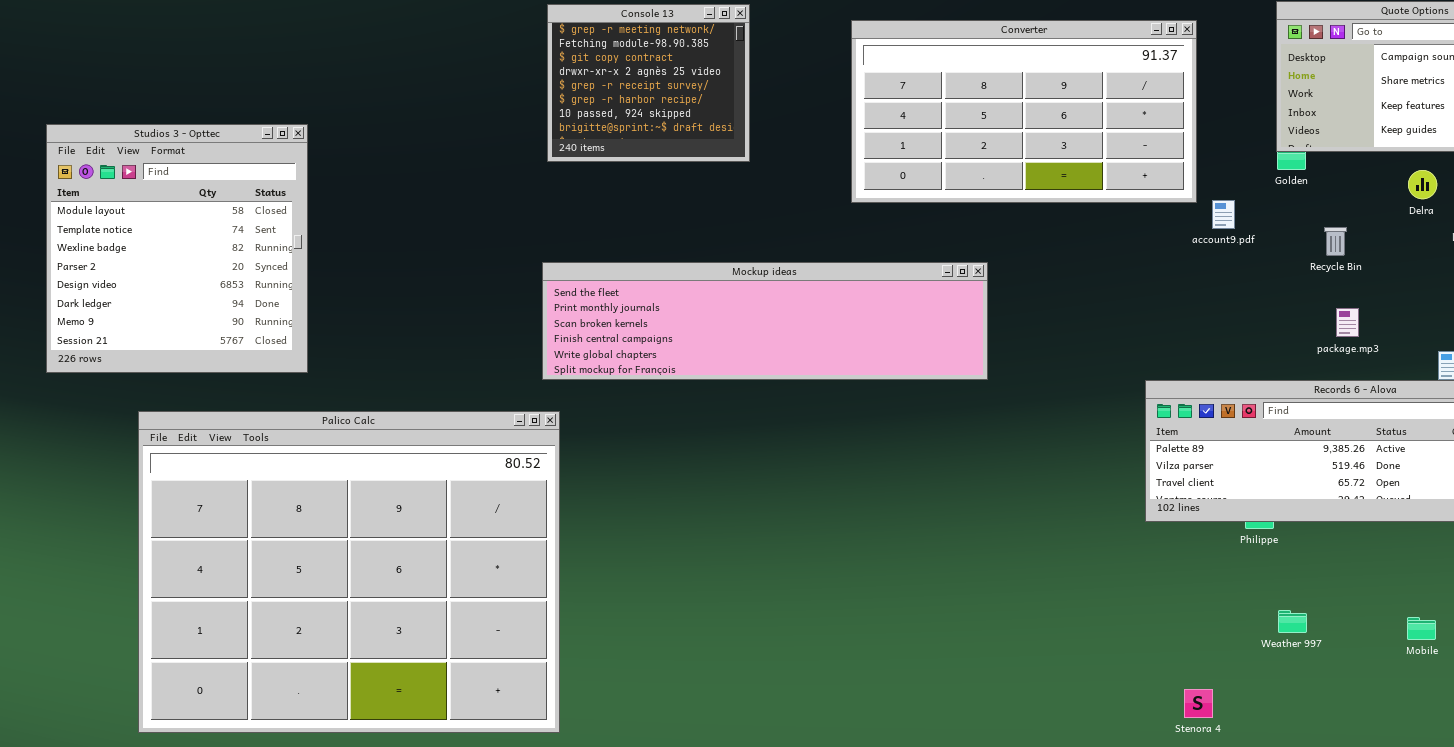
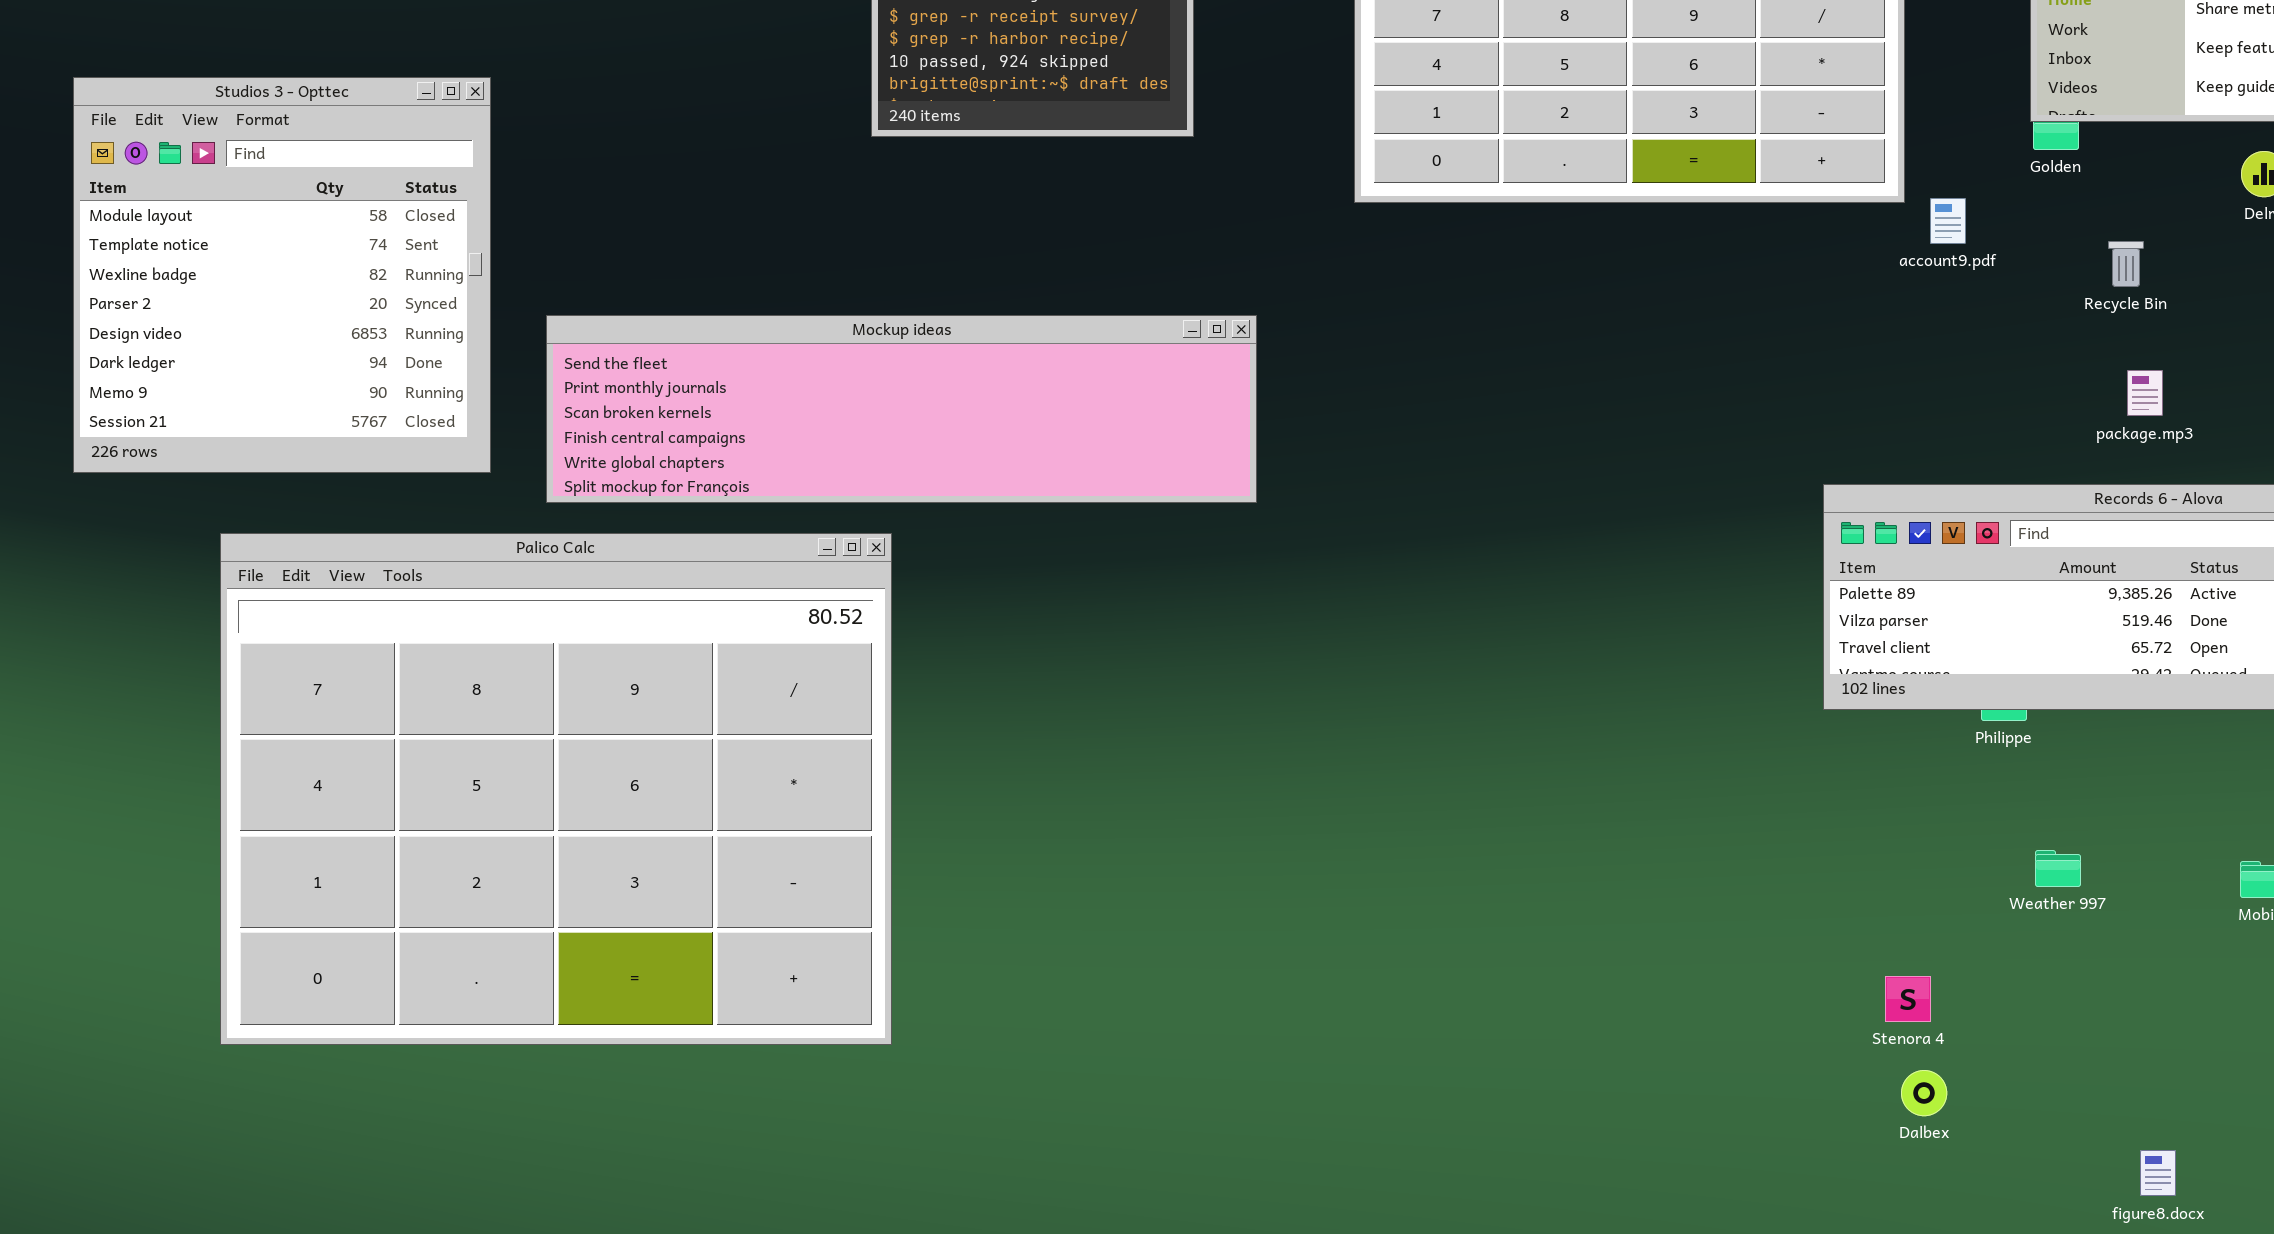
Mockup ideas: [542,262,988,380] -> [546,315,1257,503], moved

